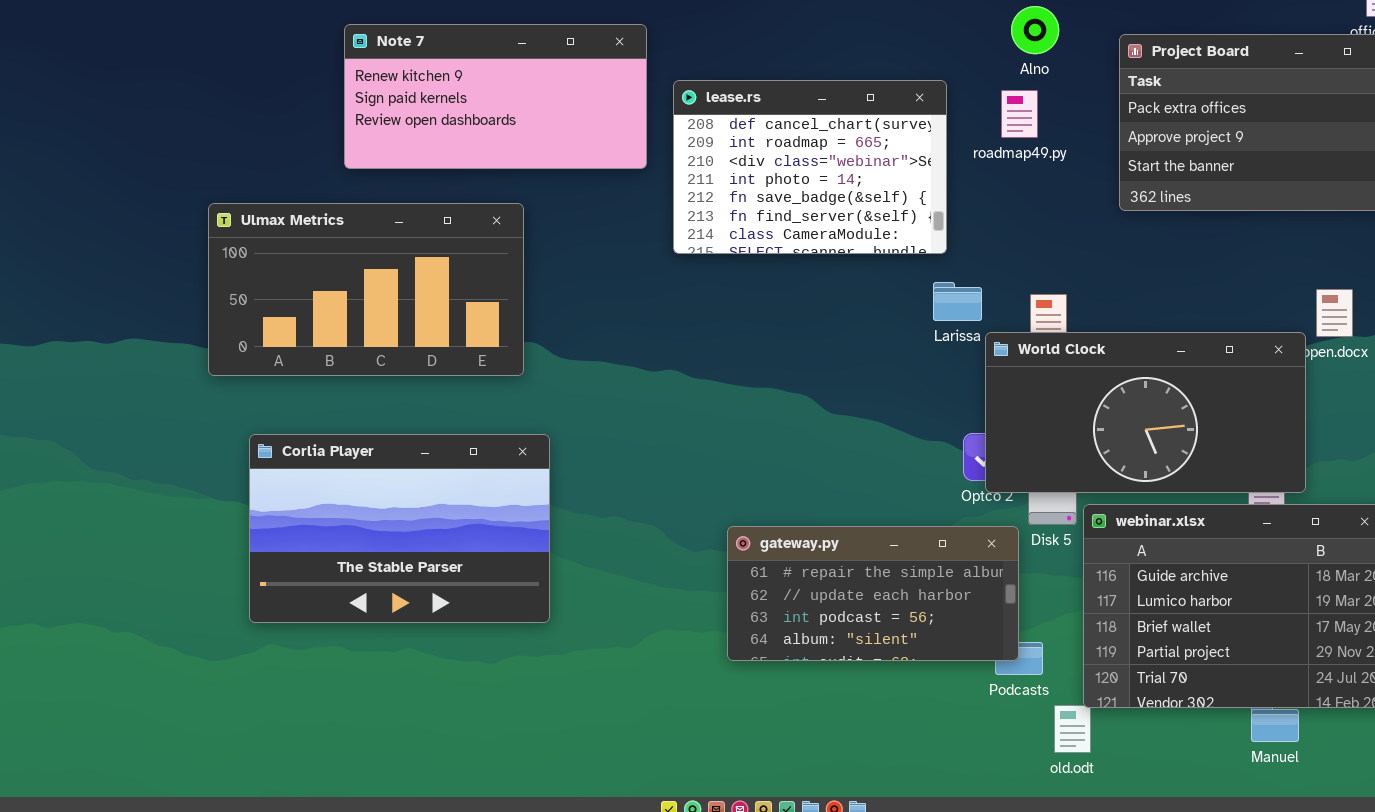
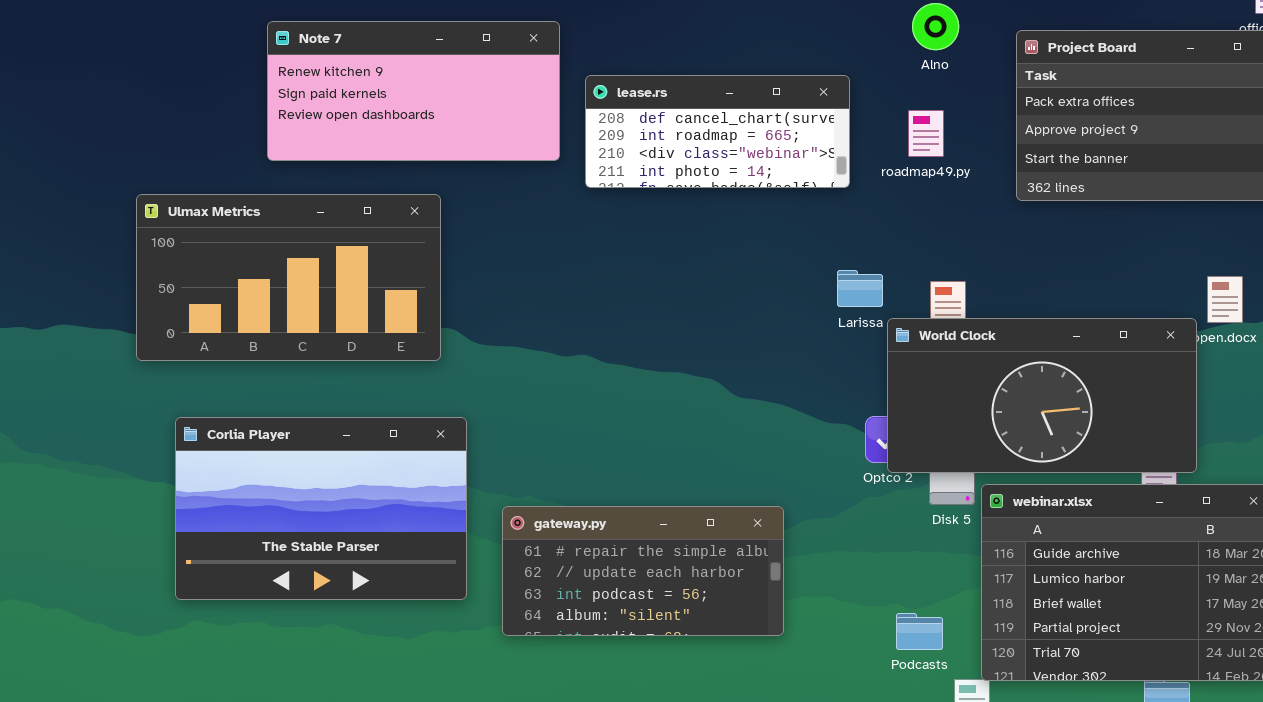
lease.rs: [673,80,947,254] -> [585,75,850,188], resized
roadmap49.py: [1001,90,1038,138] -> [908,110,944,157], moved
gateway.py: [727,526,1019,661] -> [502,506,784,636], moved

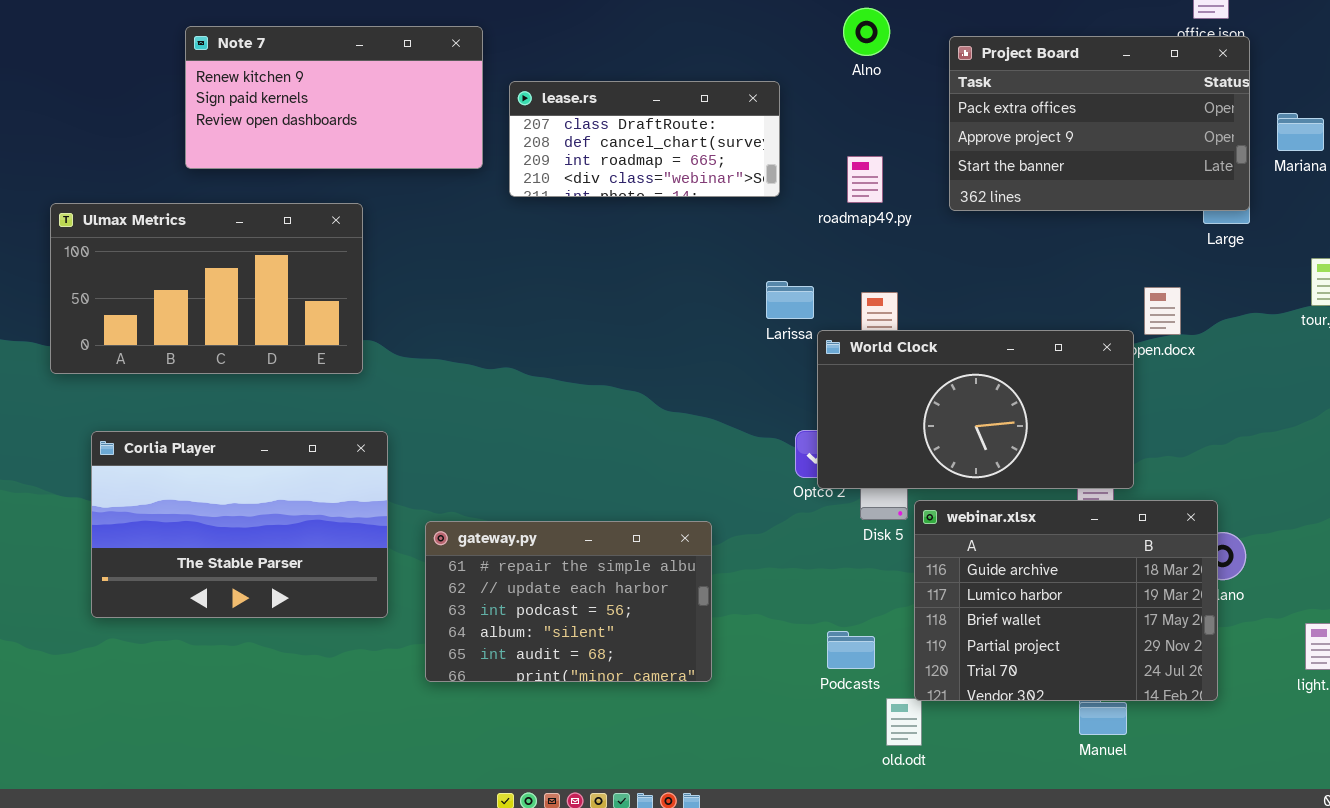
lease.rs: [585,75,850,188] -> [509,81,780,197], scrolled up 1 row
roadmap49.py: [908,110,944,157] -> [847,156,883,203], moved
gateway.py: [502,506,784,636] -> [425,521,712,682], resized

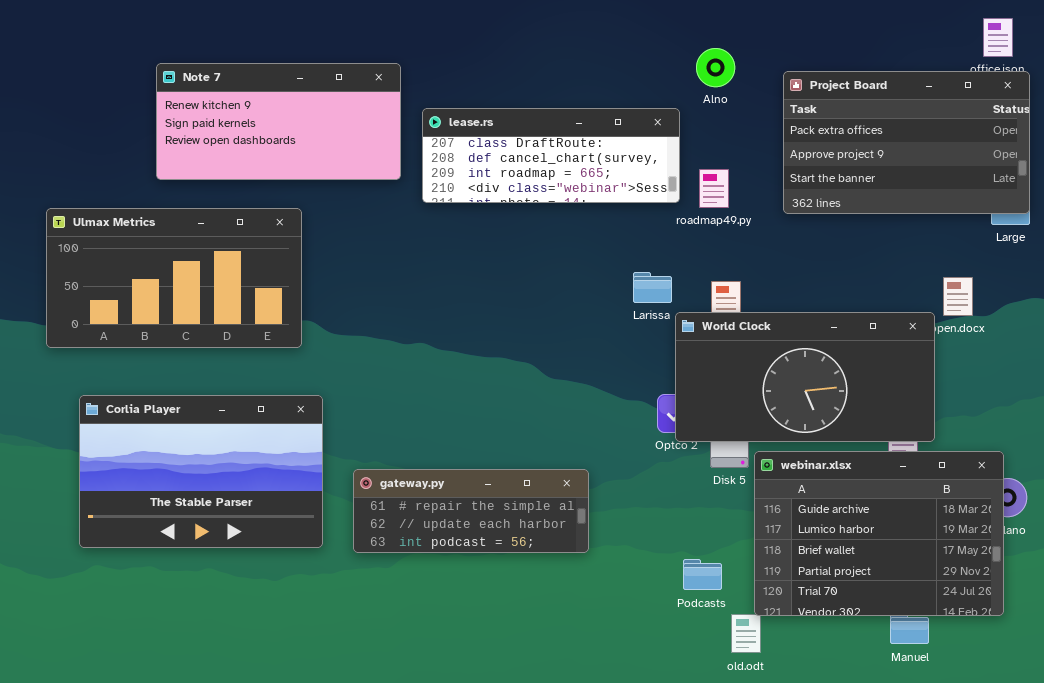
lease.rs: [509,81,780,197] -> [422,108,680,203], resized
gateway.py: [425,521,712,682] -> [353,469,589,553], resized

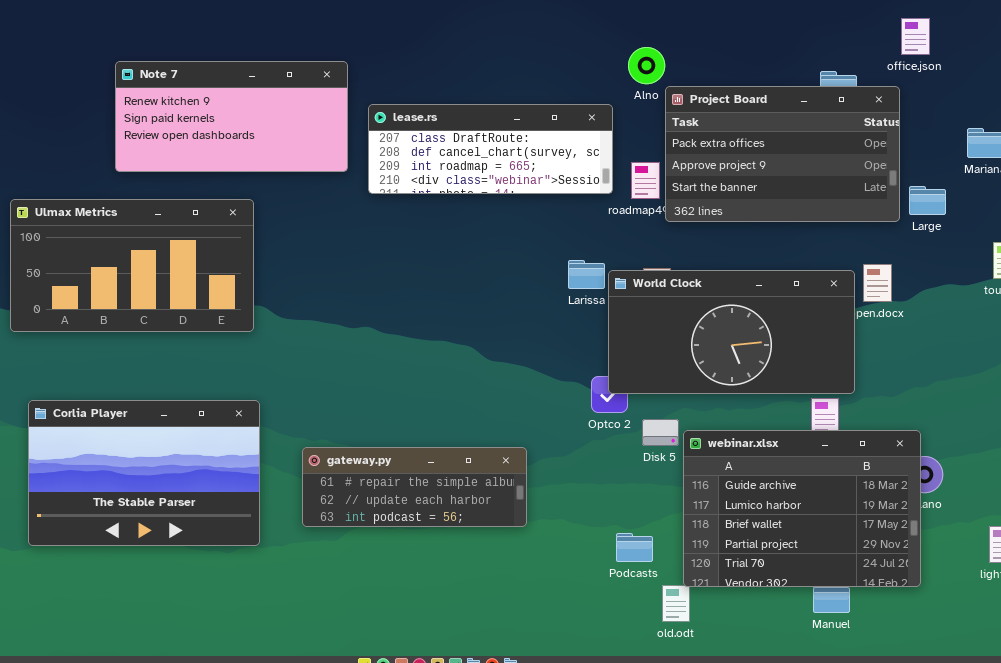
Project Board: [783,71,1030,214] -> [665,86,900,222], moved
World Clock: [675,312,935,442] -> [608,270,855,394], moved
Corlia Player: [79,395,323,548] -> [28,400,260,546], moved

